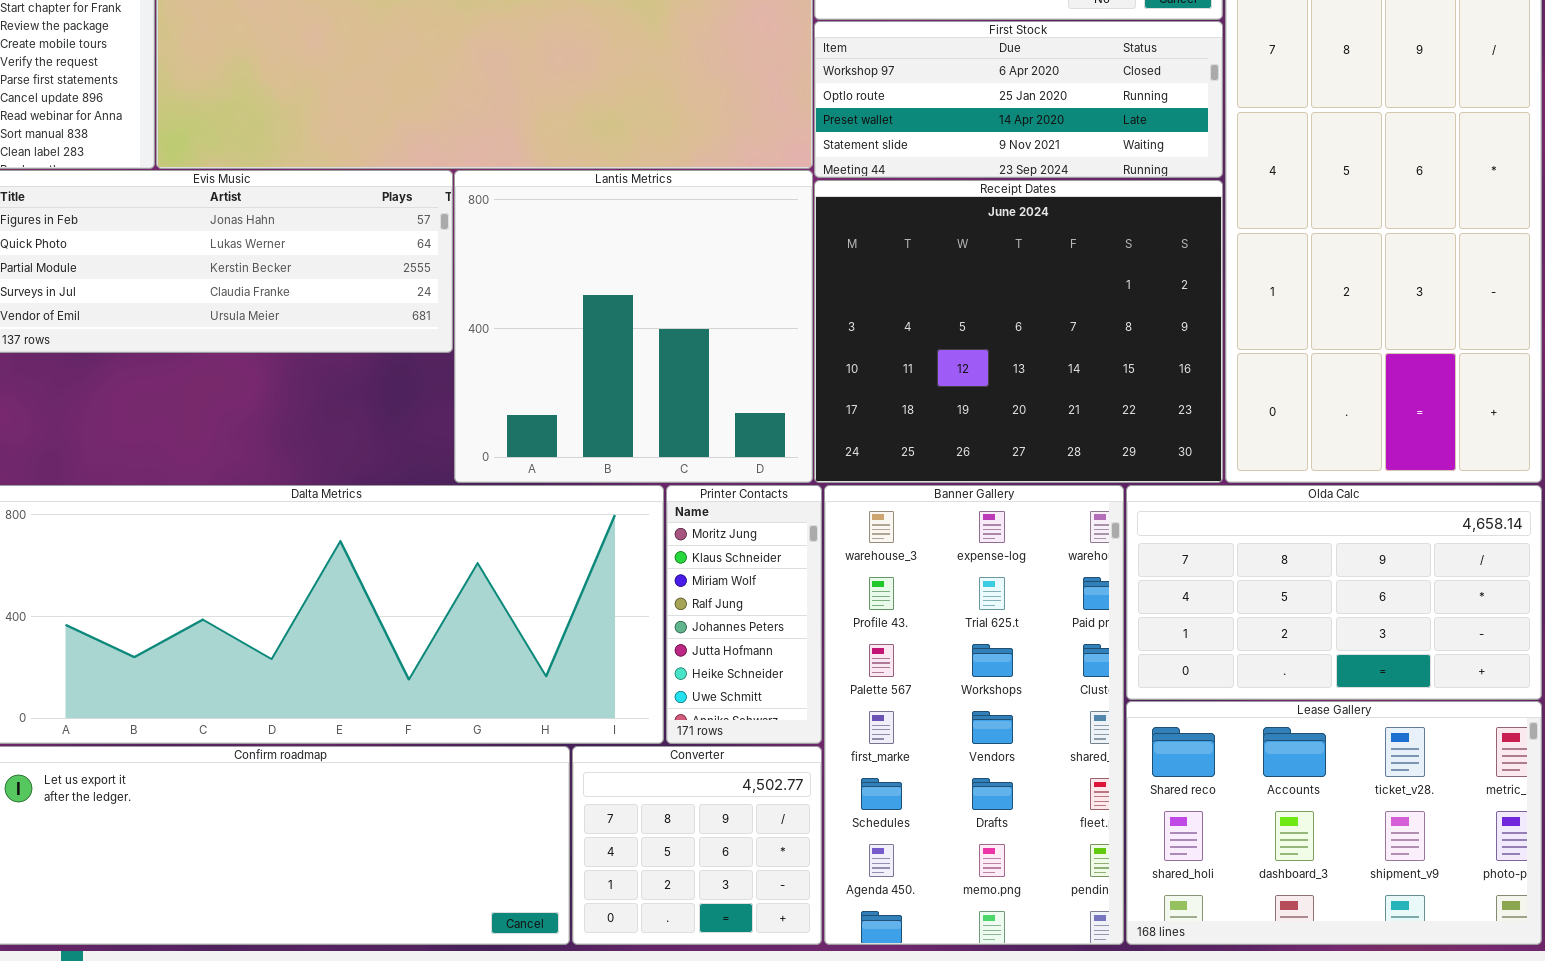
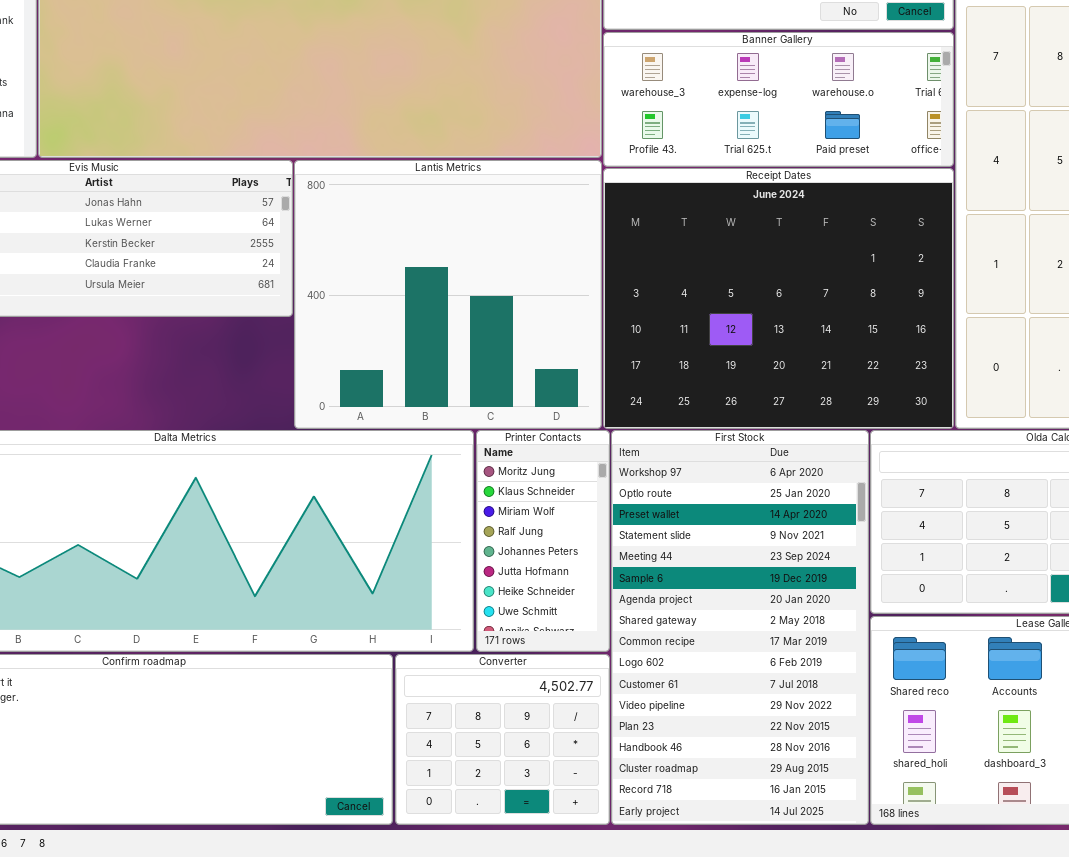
First Stock: [814,21,1223,178] -> [611,430,869,825], moved, resized
Banner Gallery: [824,485,1124,945] -> [603,32,954,167], moved, resized

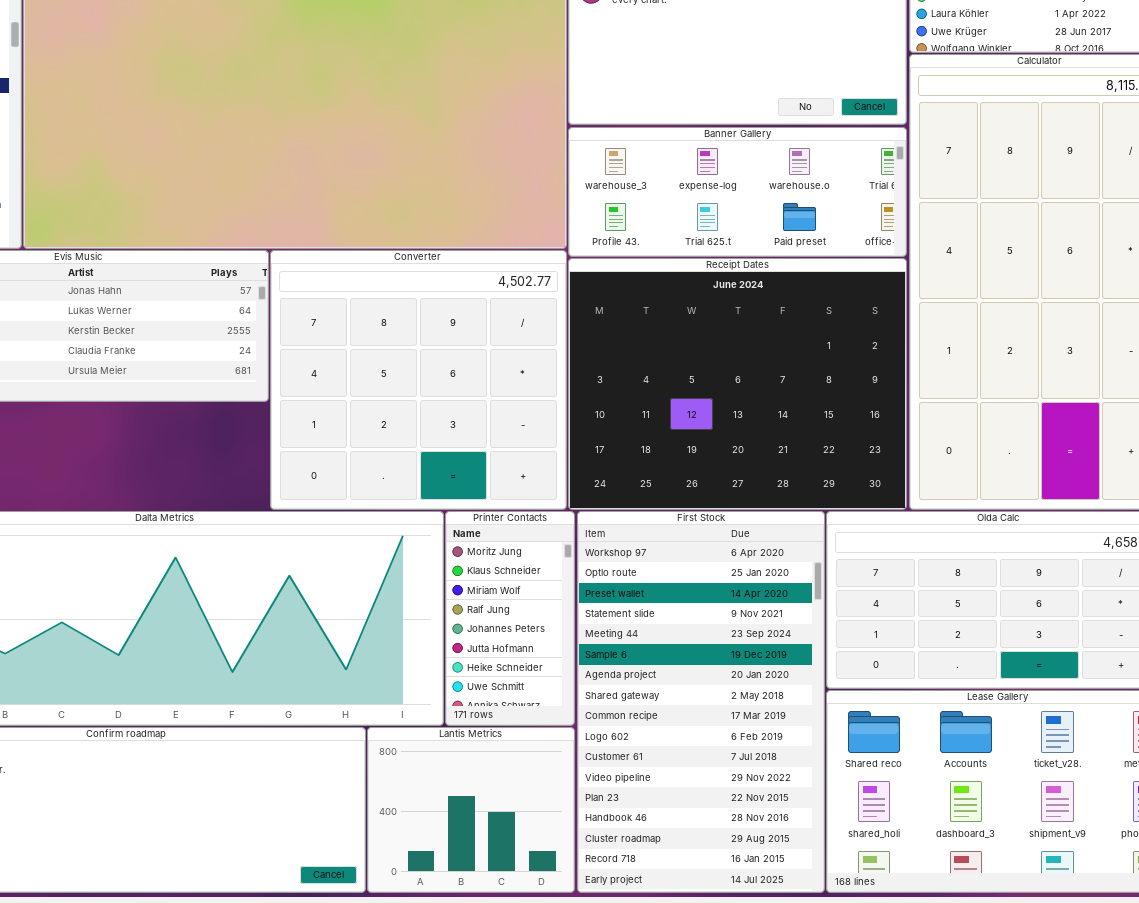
Lantis Metrics: [294,160,602,429] -> [367,727,575,893], moved, resized
Converter: [395,654,610,825] -> [270,250,567,510], moved, resized

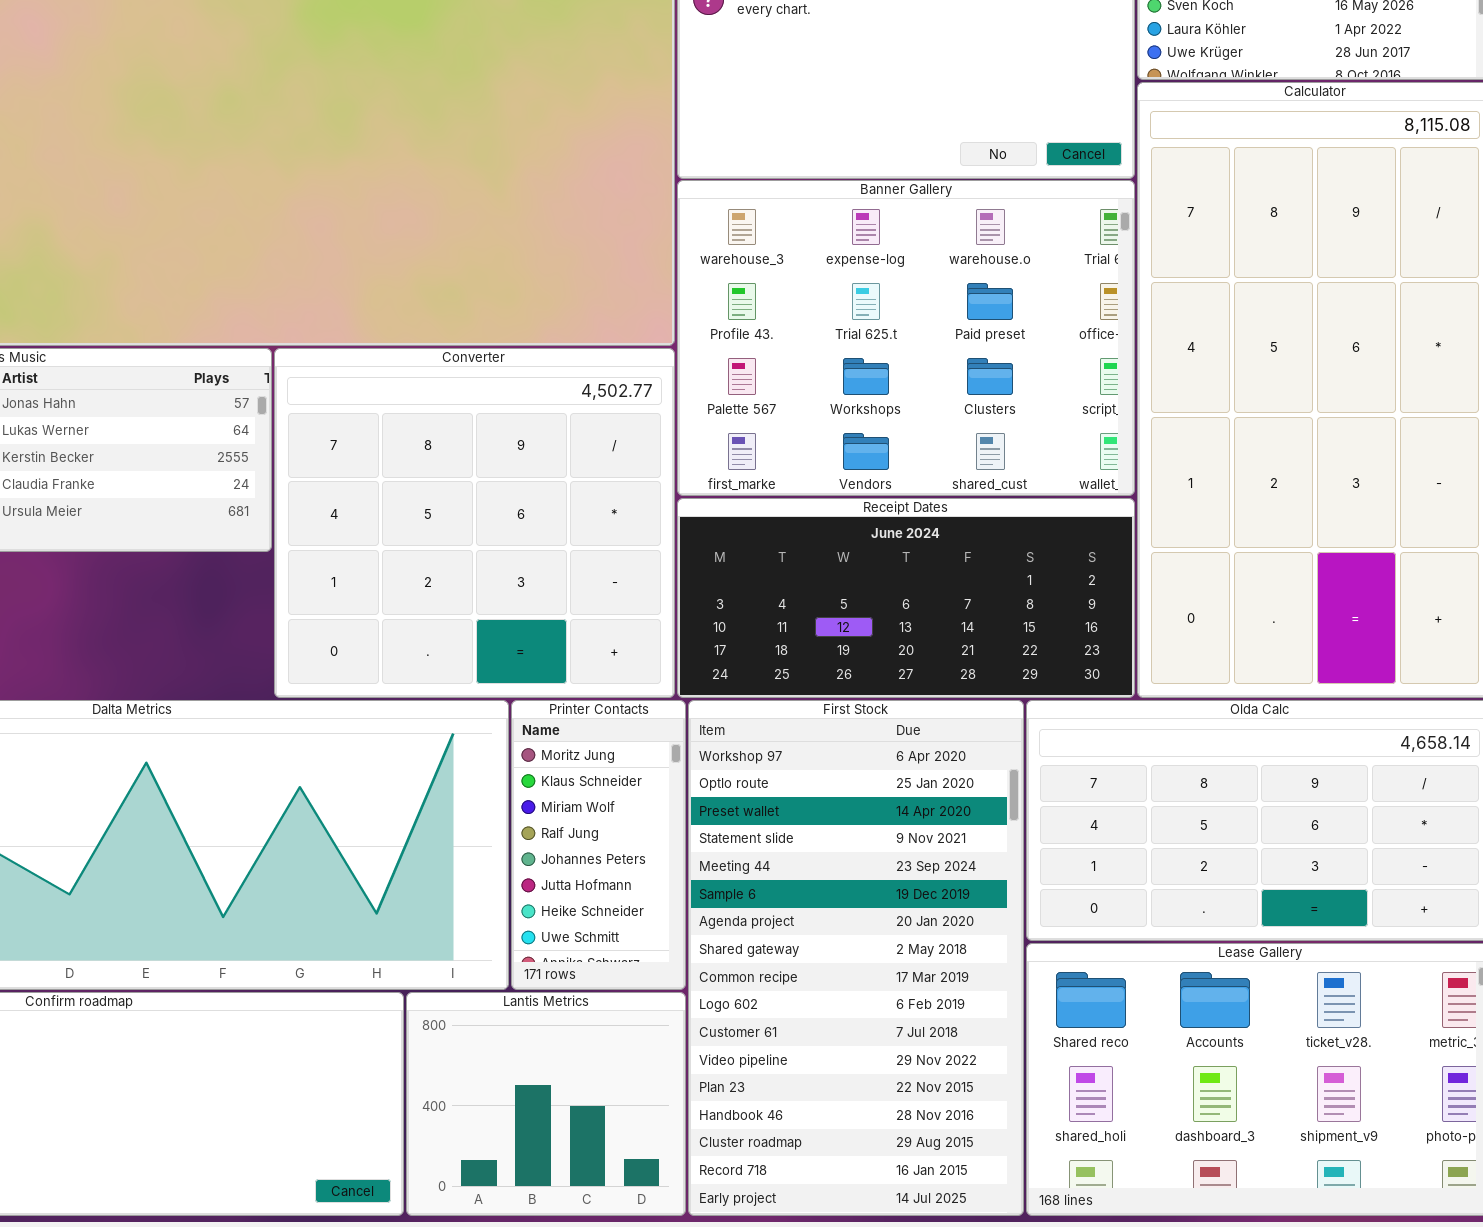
Banner Gallery: [568,127,907,257] -> [677,180,1135,496], resized
Receipt Dates: [568,258,907,510] -> [677,498,1135,698], resized

